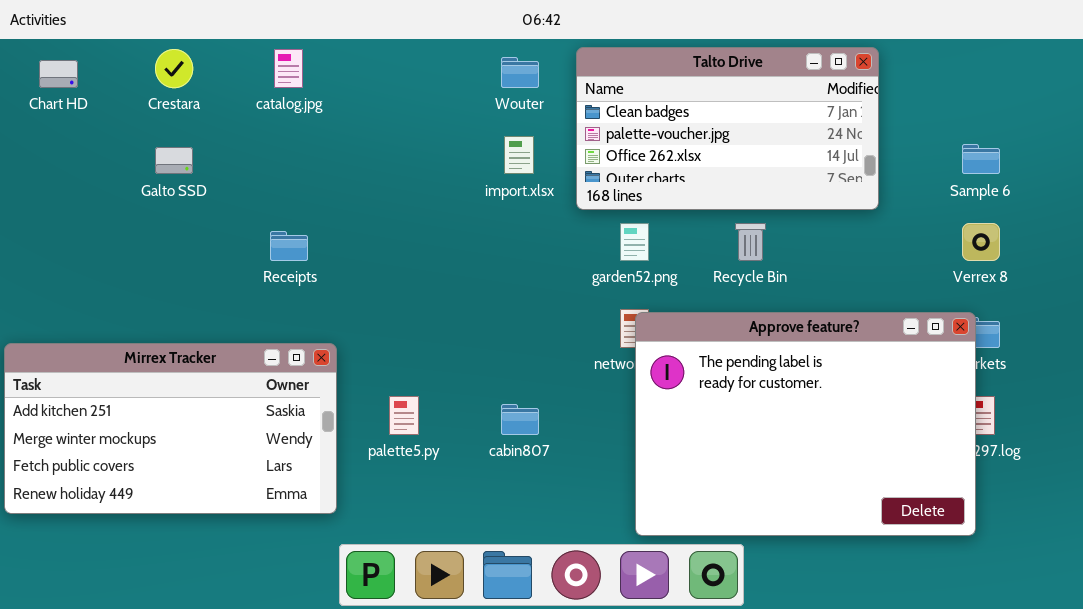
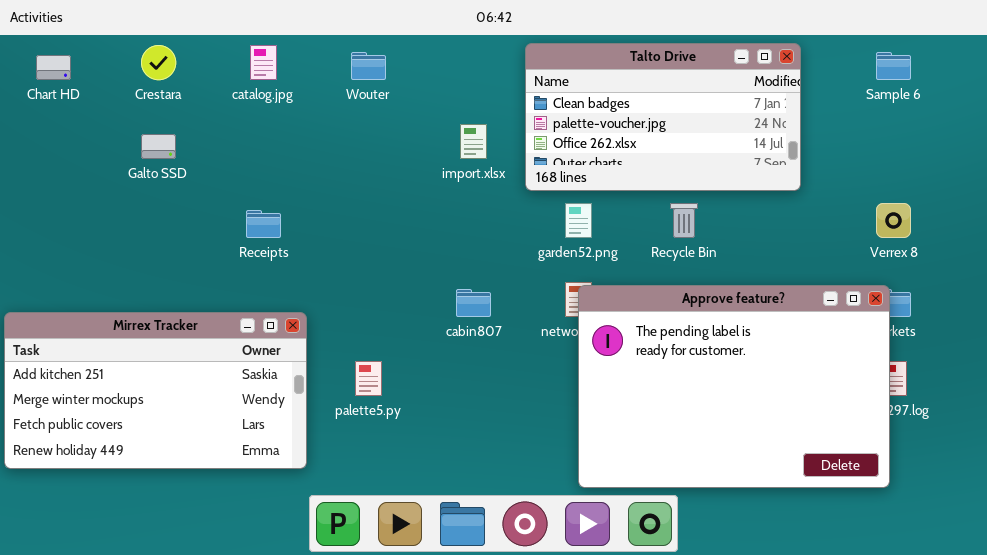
Wouter: [501,57,539,88] -> [351,52,386,80], moved
Sample 6: [962,144,1000,174] -> [876,52,911,80], moved
cabin807: [501,404,539,435] -> [456,289,491,317], moved

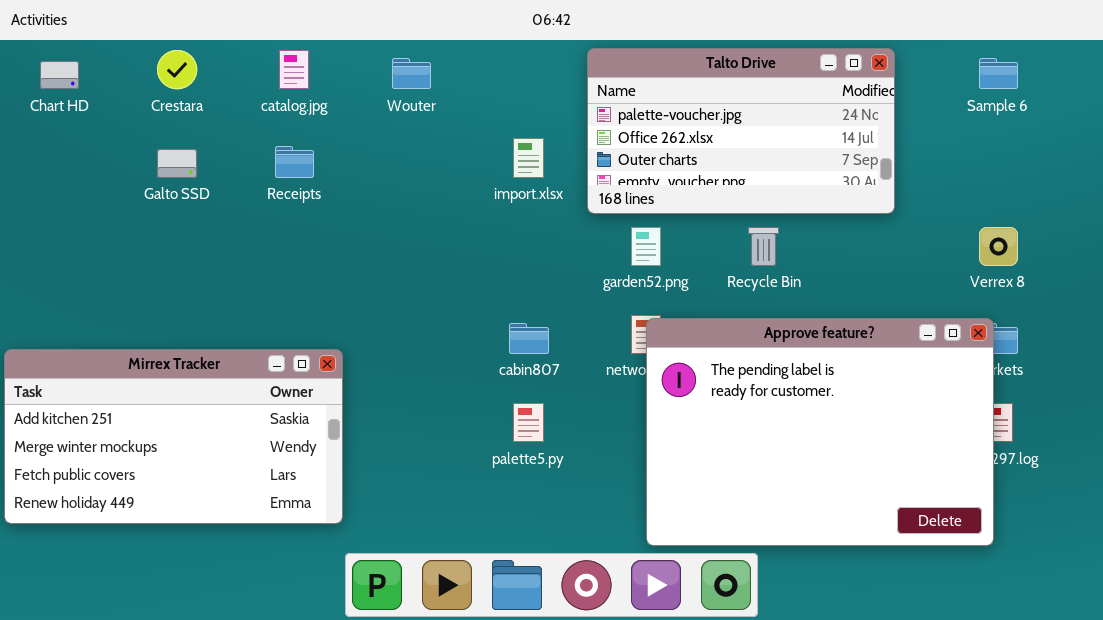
Talto Drive: [525,43,801,191] -> [587,48,895,214], scrolled down 1 row
Receipts: [246,210,281,238] -> [275,146,314,178], moved
palette5.py: [355,361,382,396] -> [513,403,544,442], moved

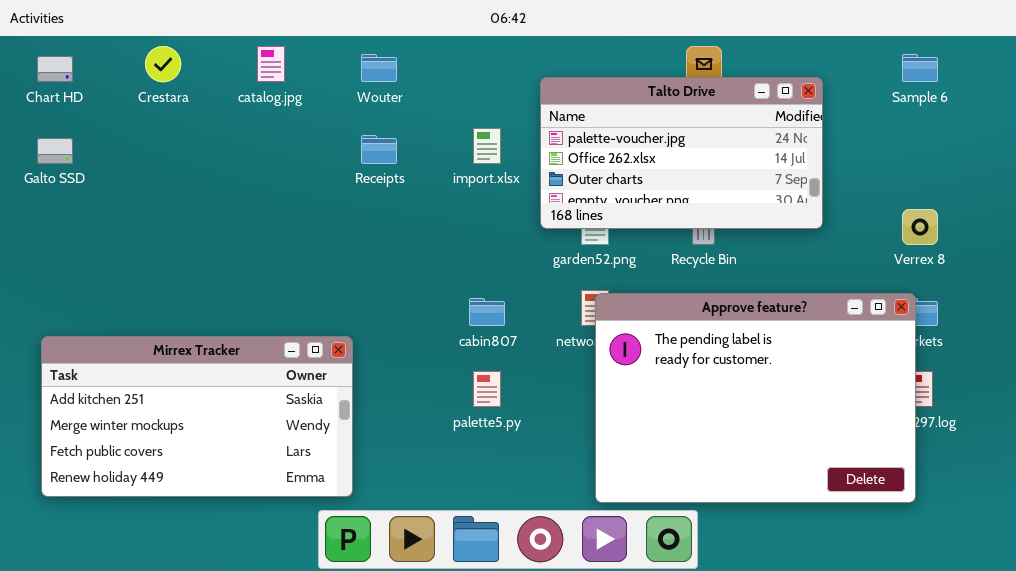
Talto Drive: [587,48,895,214] -> [540,77,823,229], moved
Receipts: [275,146,314,178] -> [361,135,397,164], moved
Galto SSD: [157,149,197,178] -> [37,138,73,164], moved
Mirrex Tracker: [4,349,343,524] -> [41,336,353,497], moved

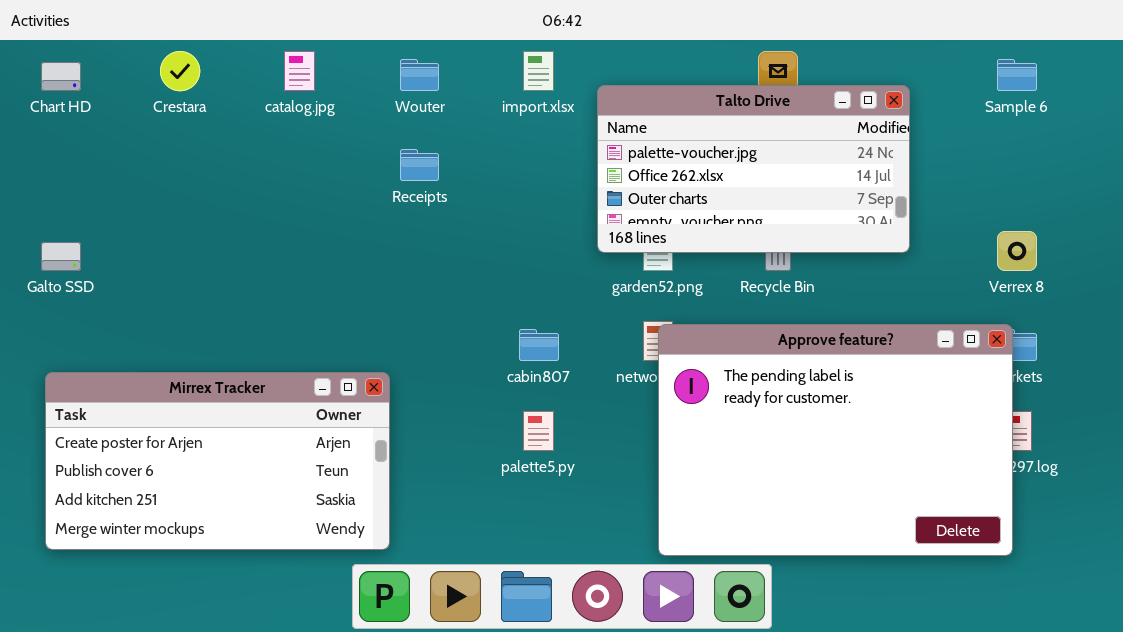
import.xlsx: [473,128,501,164] -> [523,51,554,91], moved
Galto SSD: [37,138,73,164] -> [41,242,81,271], moved
Mirrex Tracker: [41,336,353,497] -> [45,372,390,550], scrolled up 2 rows

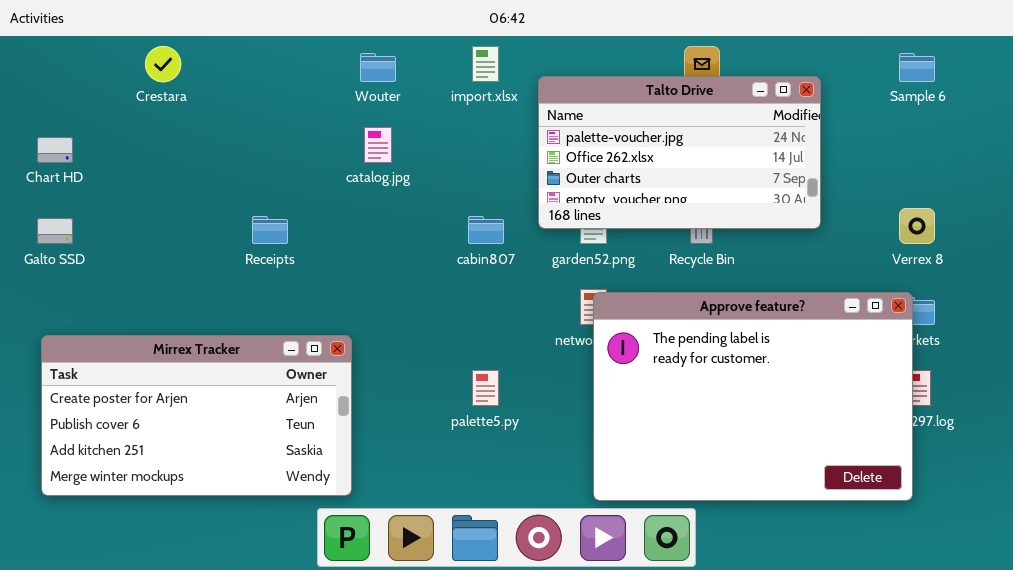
catalog.jpg: [284,51,315,91] -> [364,127,392,163], moved
Chart HD: [41,62,81,91] -> [37,137,73,163], moved
Receipts: [400,149,439,181] -> [252,216,288,244], moved
cabin807: [519,329,559,361] -> [468,216,504,244], moved

